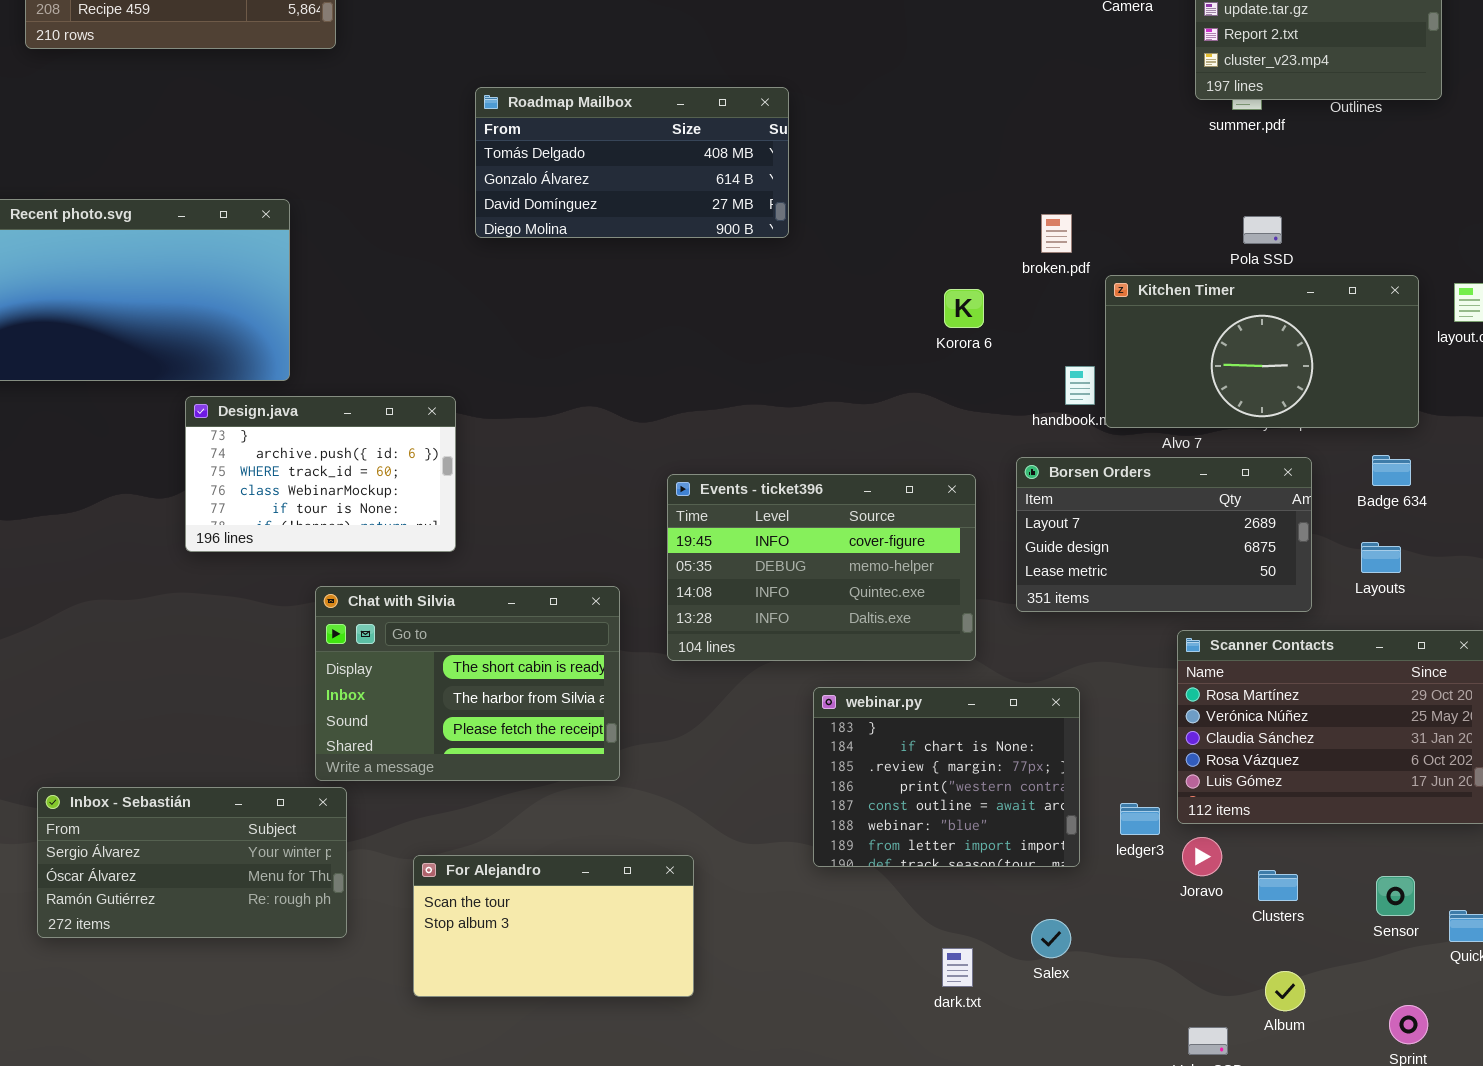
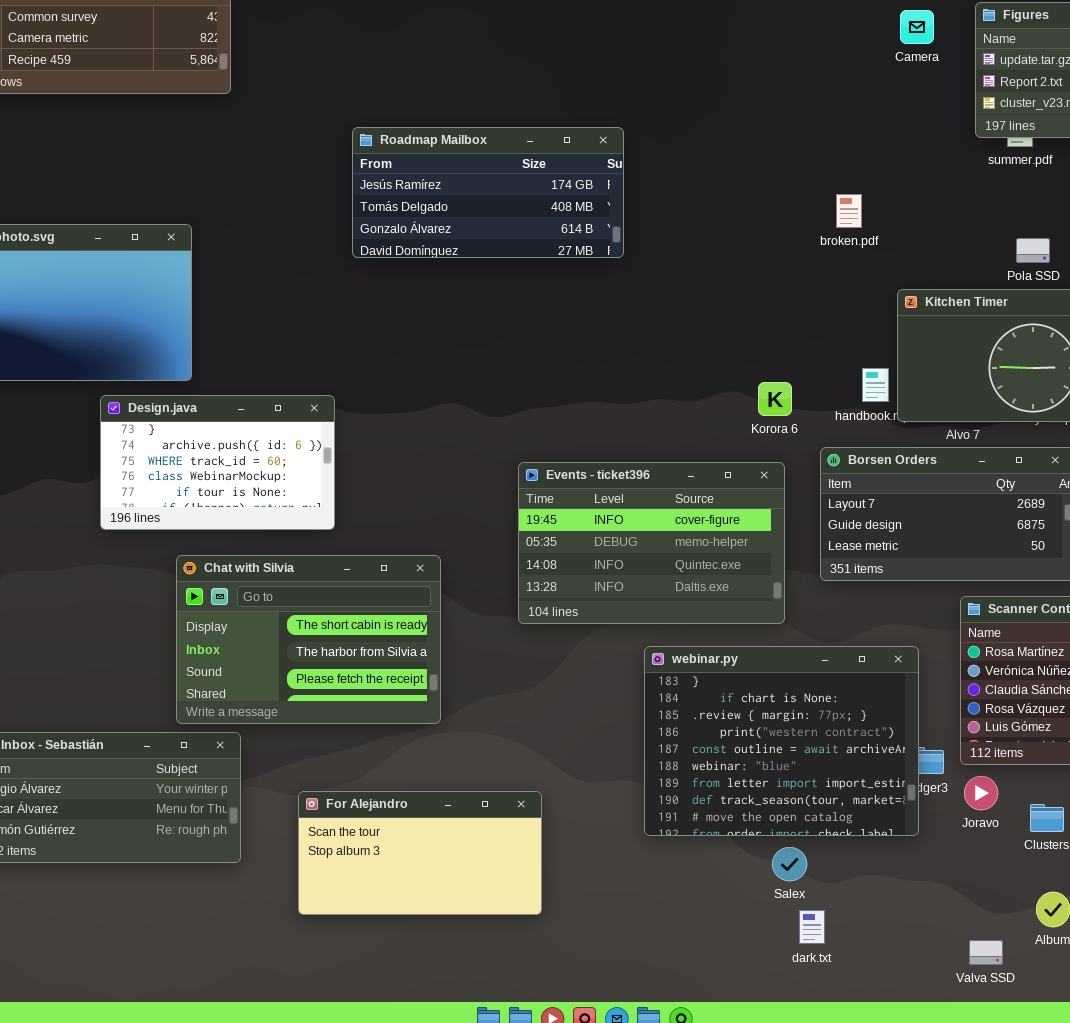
Roadmap Mailbox: [475,87,789,238] -> [352,127,624,258], scrolled up 1 row
broken.pdf: [1041,214,1072,253] -> [836,194,862,228], moved
Korora 6: [944,289,984,328] -> [758,382,792,416], moved
Chat with Silvia: [315,586,620,781] -> [176,555,441,724], moved
webinar.py: [813,687,1080,867] -> [644,646,919,836], resized
Salex: [1031,919,1071,958] -> [772,847,807,881], moved
dark.txt: [942,948,973,987] -> [799,910,825,944], moved

